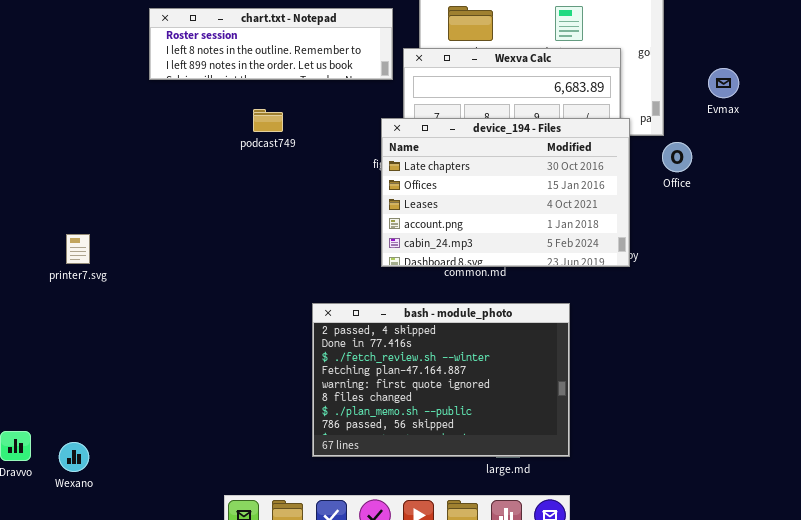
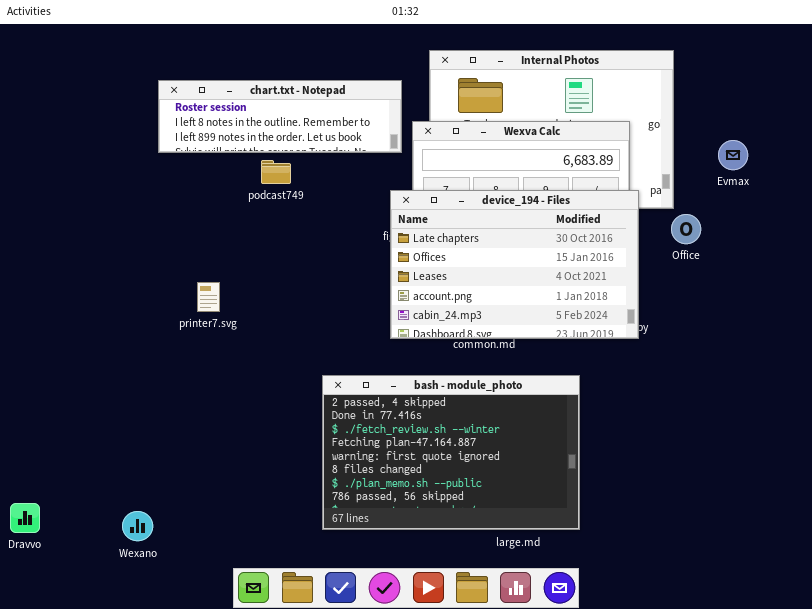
podcast749: [253,109,283,132] -> [261,160,291,184], moved
printer7.svg: [66,234,90,264] -> [197,282,220,312], moved
Wexano: [59,442,89,472] -> [122,511,153,541], moved

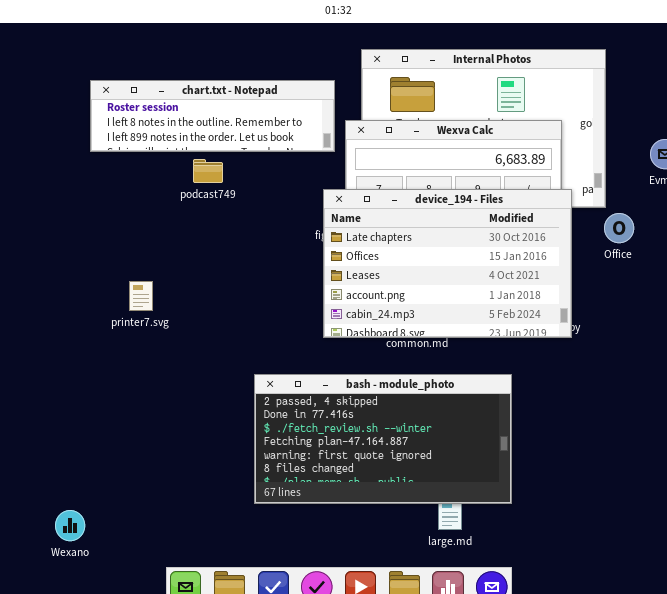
bash - module_photo: [322,375,580,530] -> [254,374,512,504], resized

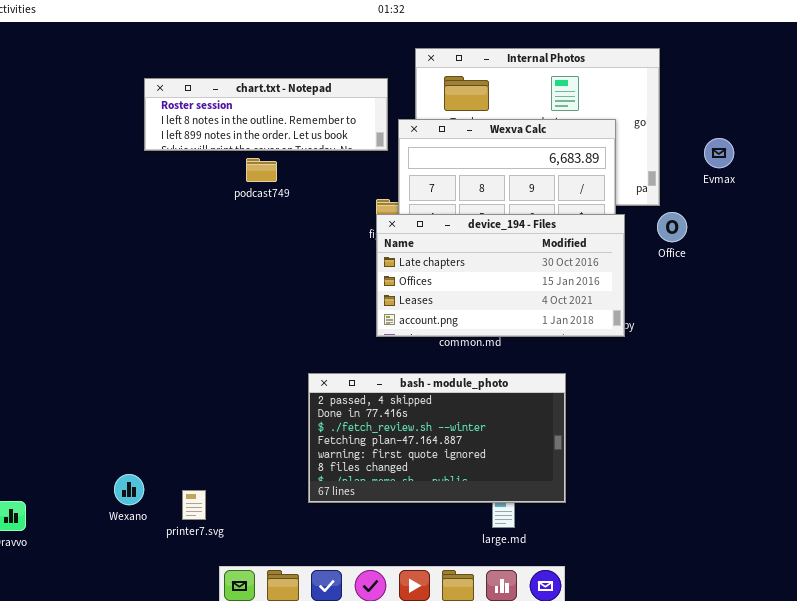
device_194 - Files: [323,189,572,338] -> [376,214,625,337], resized
printer7.svg: [129,281,153,311] -> [182,490,206,520], moved
Wexano: [55,510,85,541] -> [114,474,144,505], moved

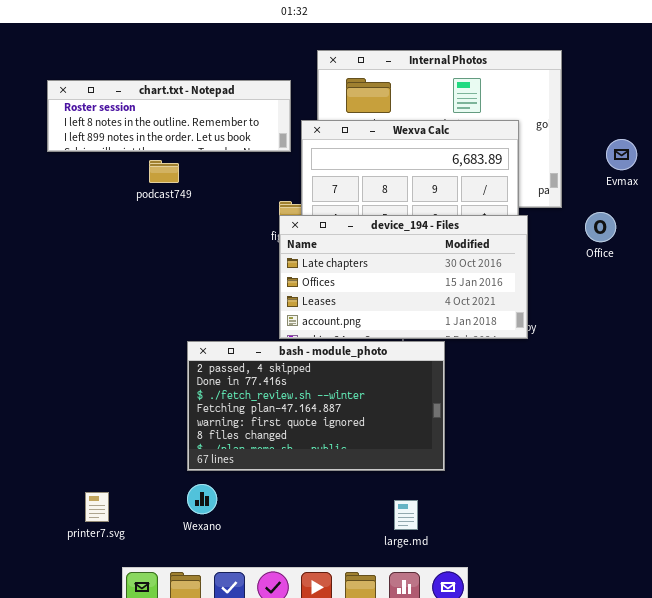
Office: [657,212,687,242] -> [585,212,616,242], moved
bash - module_photo: [308,373,566,503] -> [187,341,445,471], moved
Wexano: [114,474,144,505] -> [187,484,217,514], moved

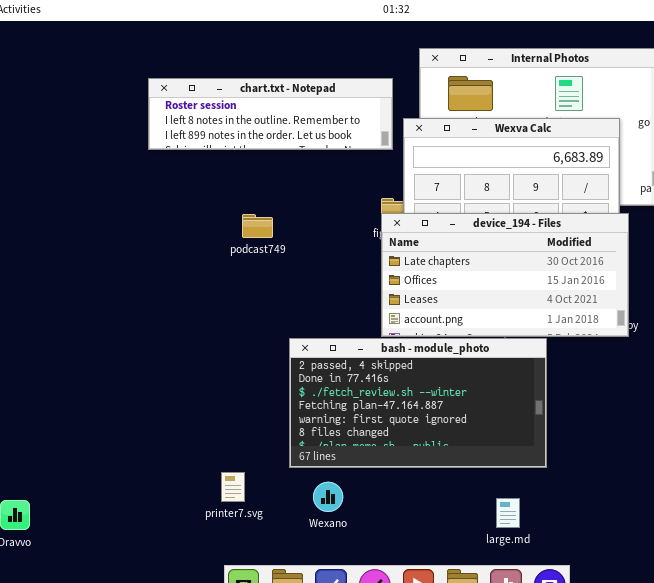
podcast749: [149,160,179,183] -> [242,214,273,238], moved
Wexano: [187,484,217,514] -> [313,482,343,512], moved
printer7.svg: [85,492,109,522] -> [221,472,245,502], moved

